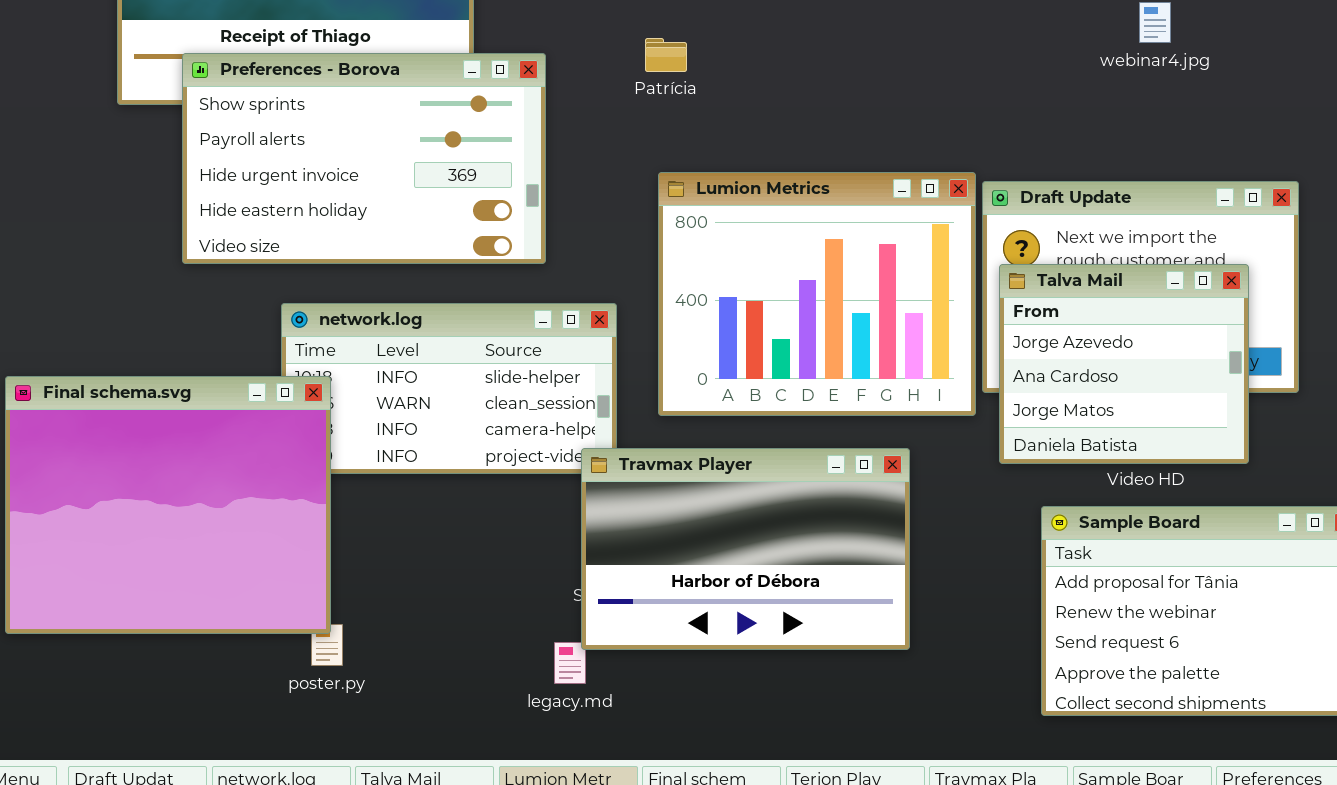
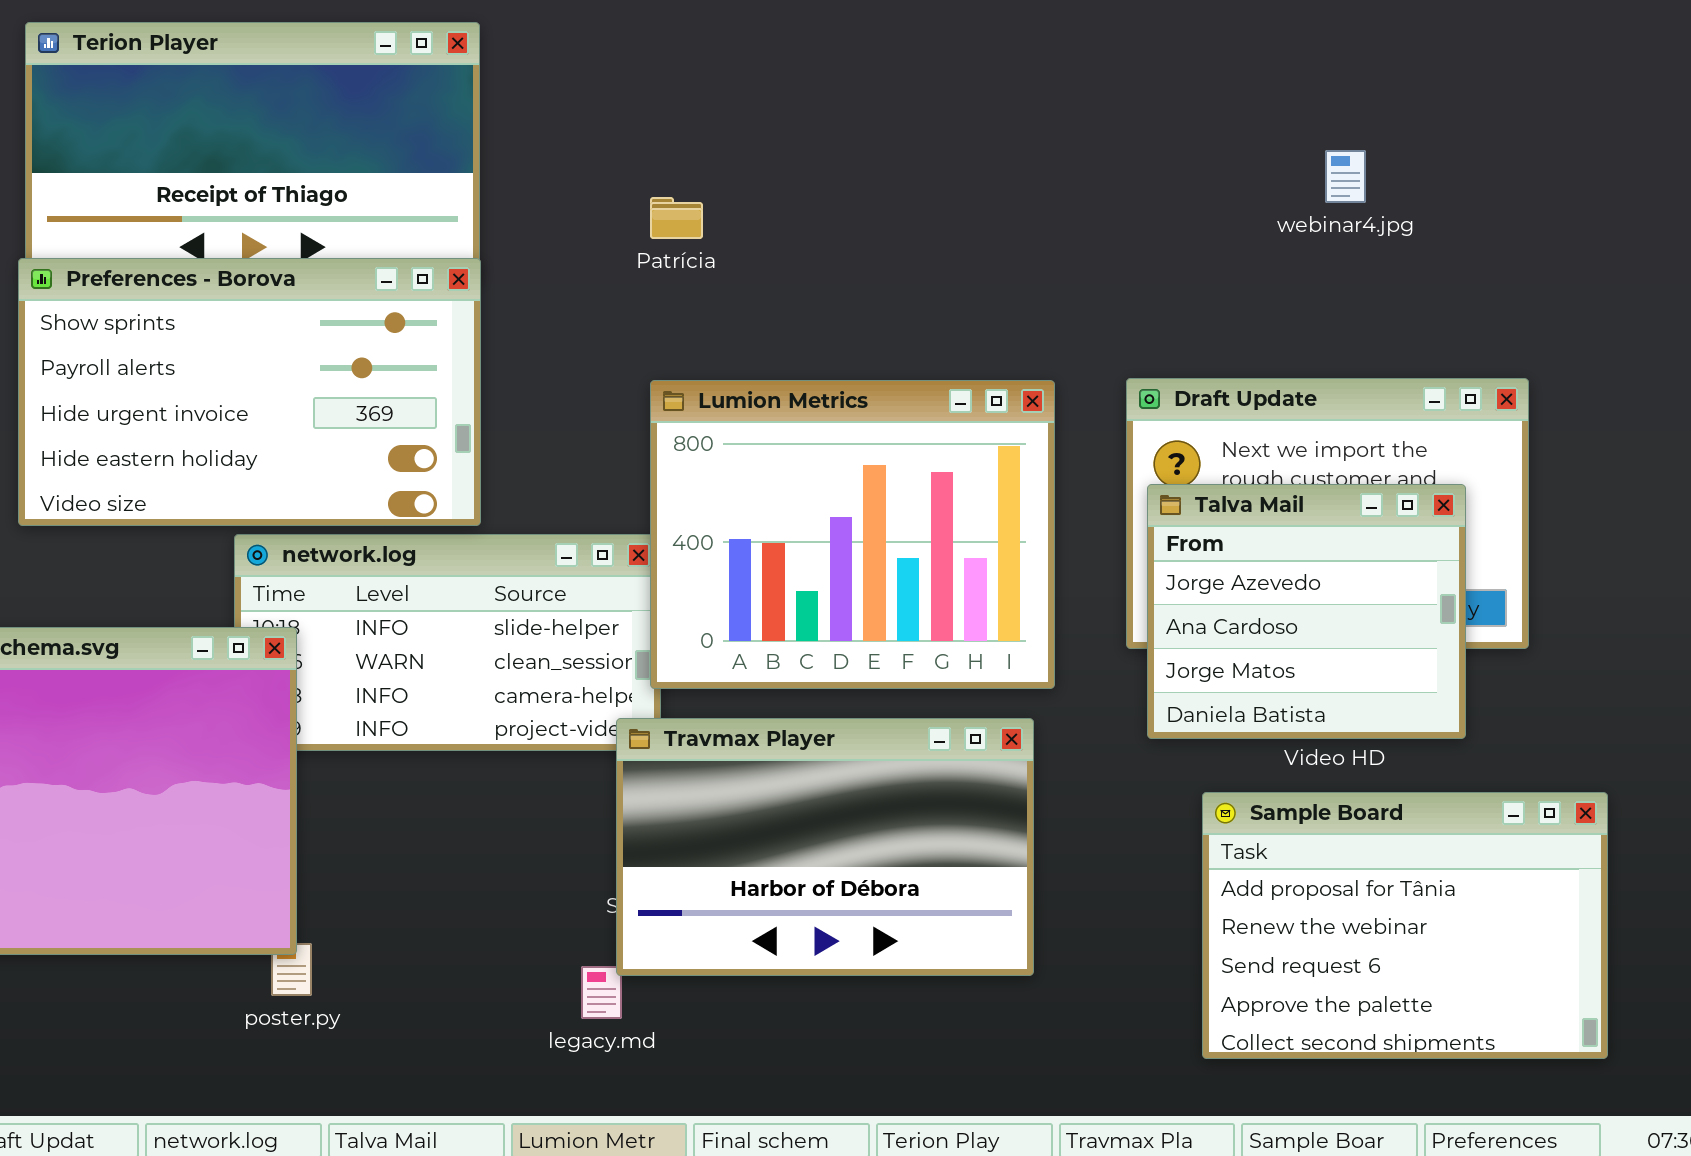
Patrícia: [645,38,687,72] -> [650,197,703,239], moved
Preferences - Borova: [182,53,546,264] -> [18,258,481,526], moved
Lumion Metrics: [658,172,976,416] -> [650,380,1055,689], moved

